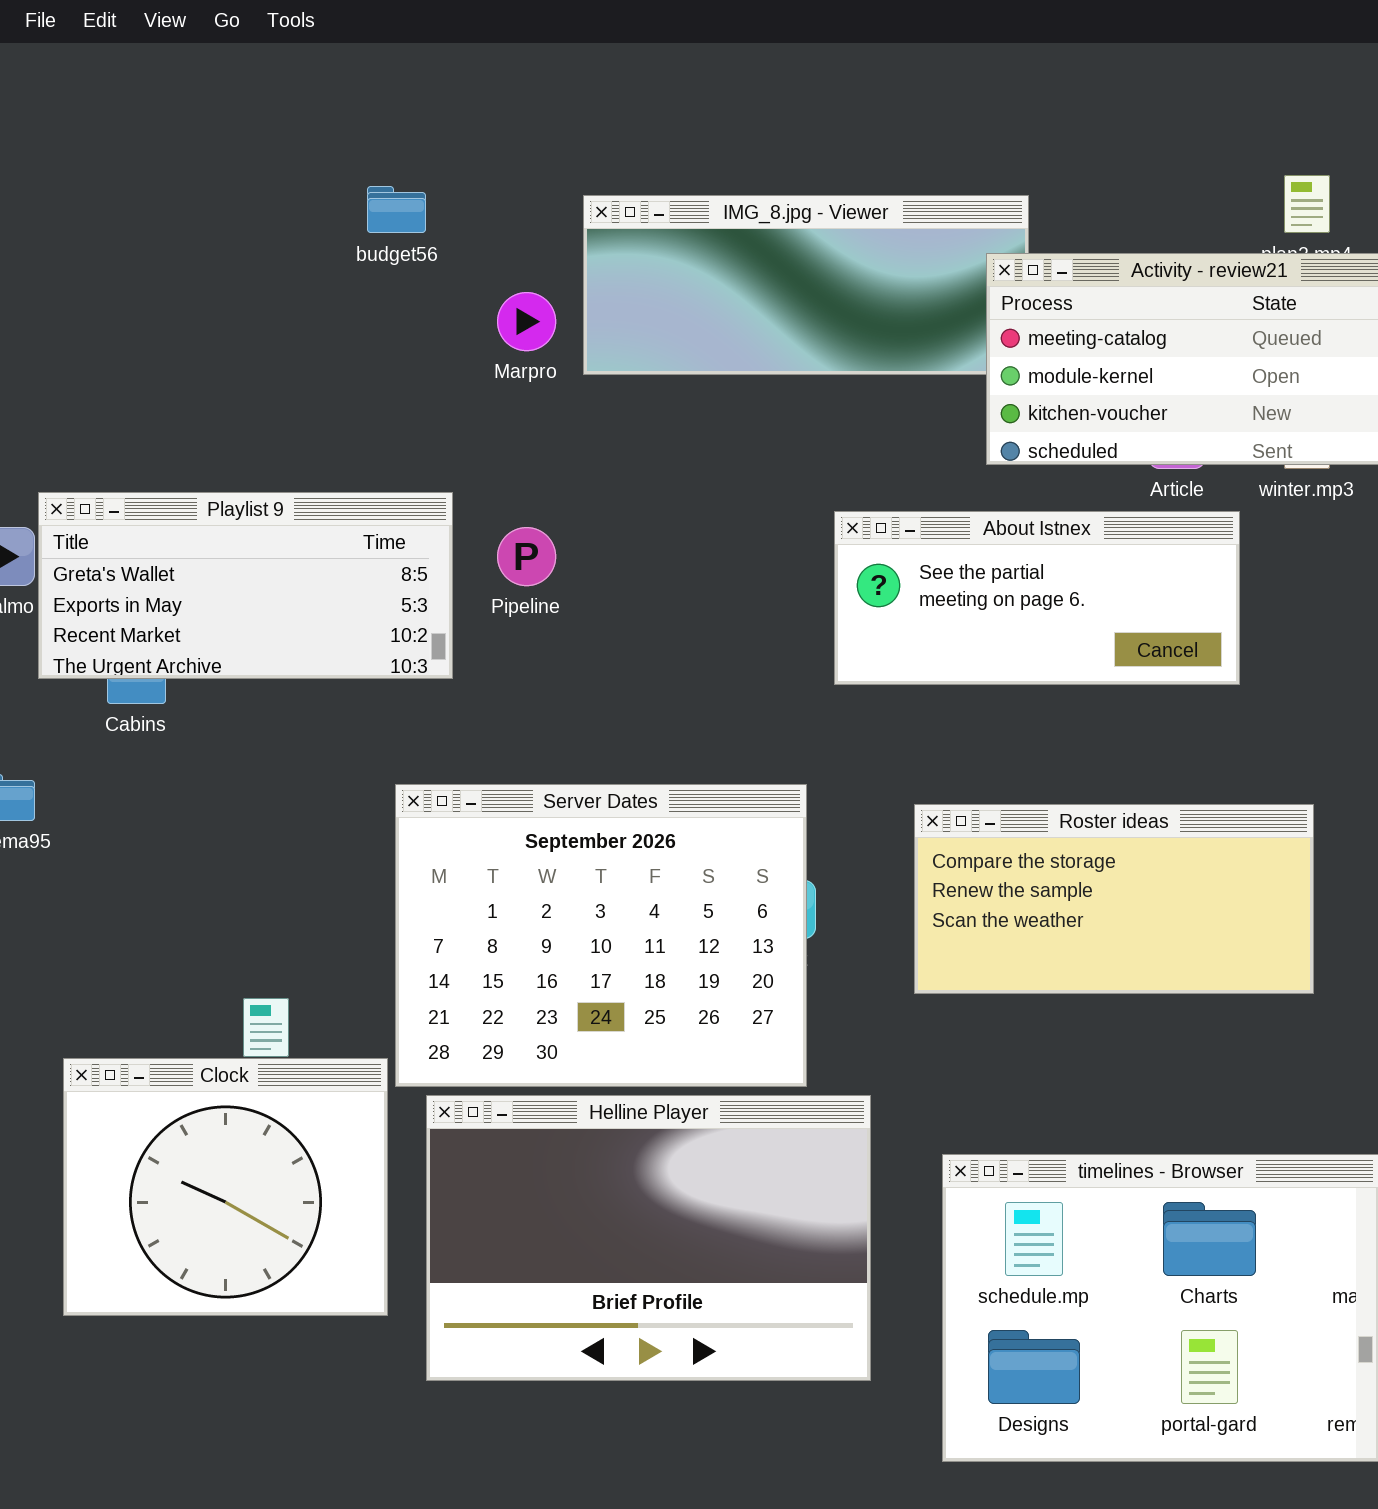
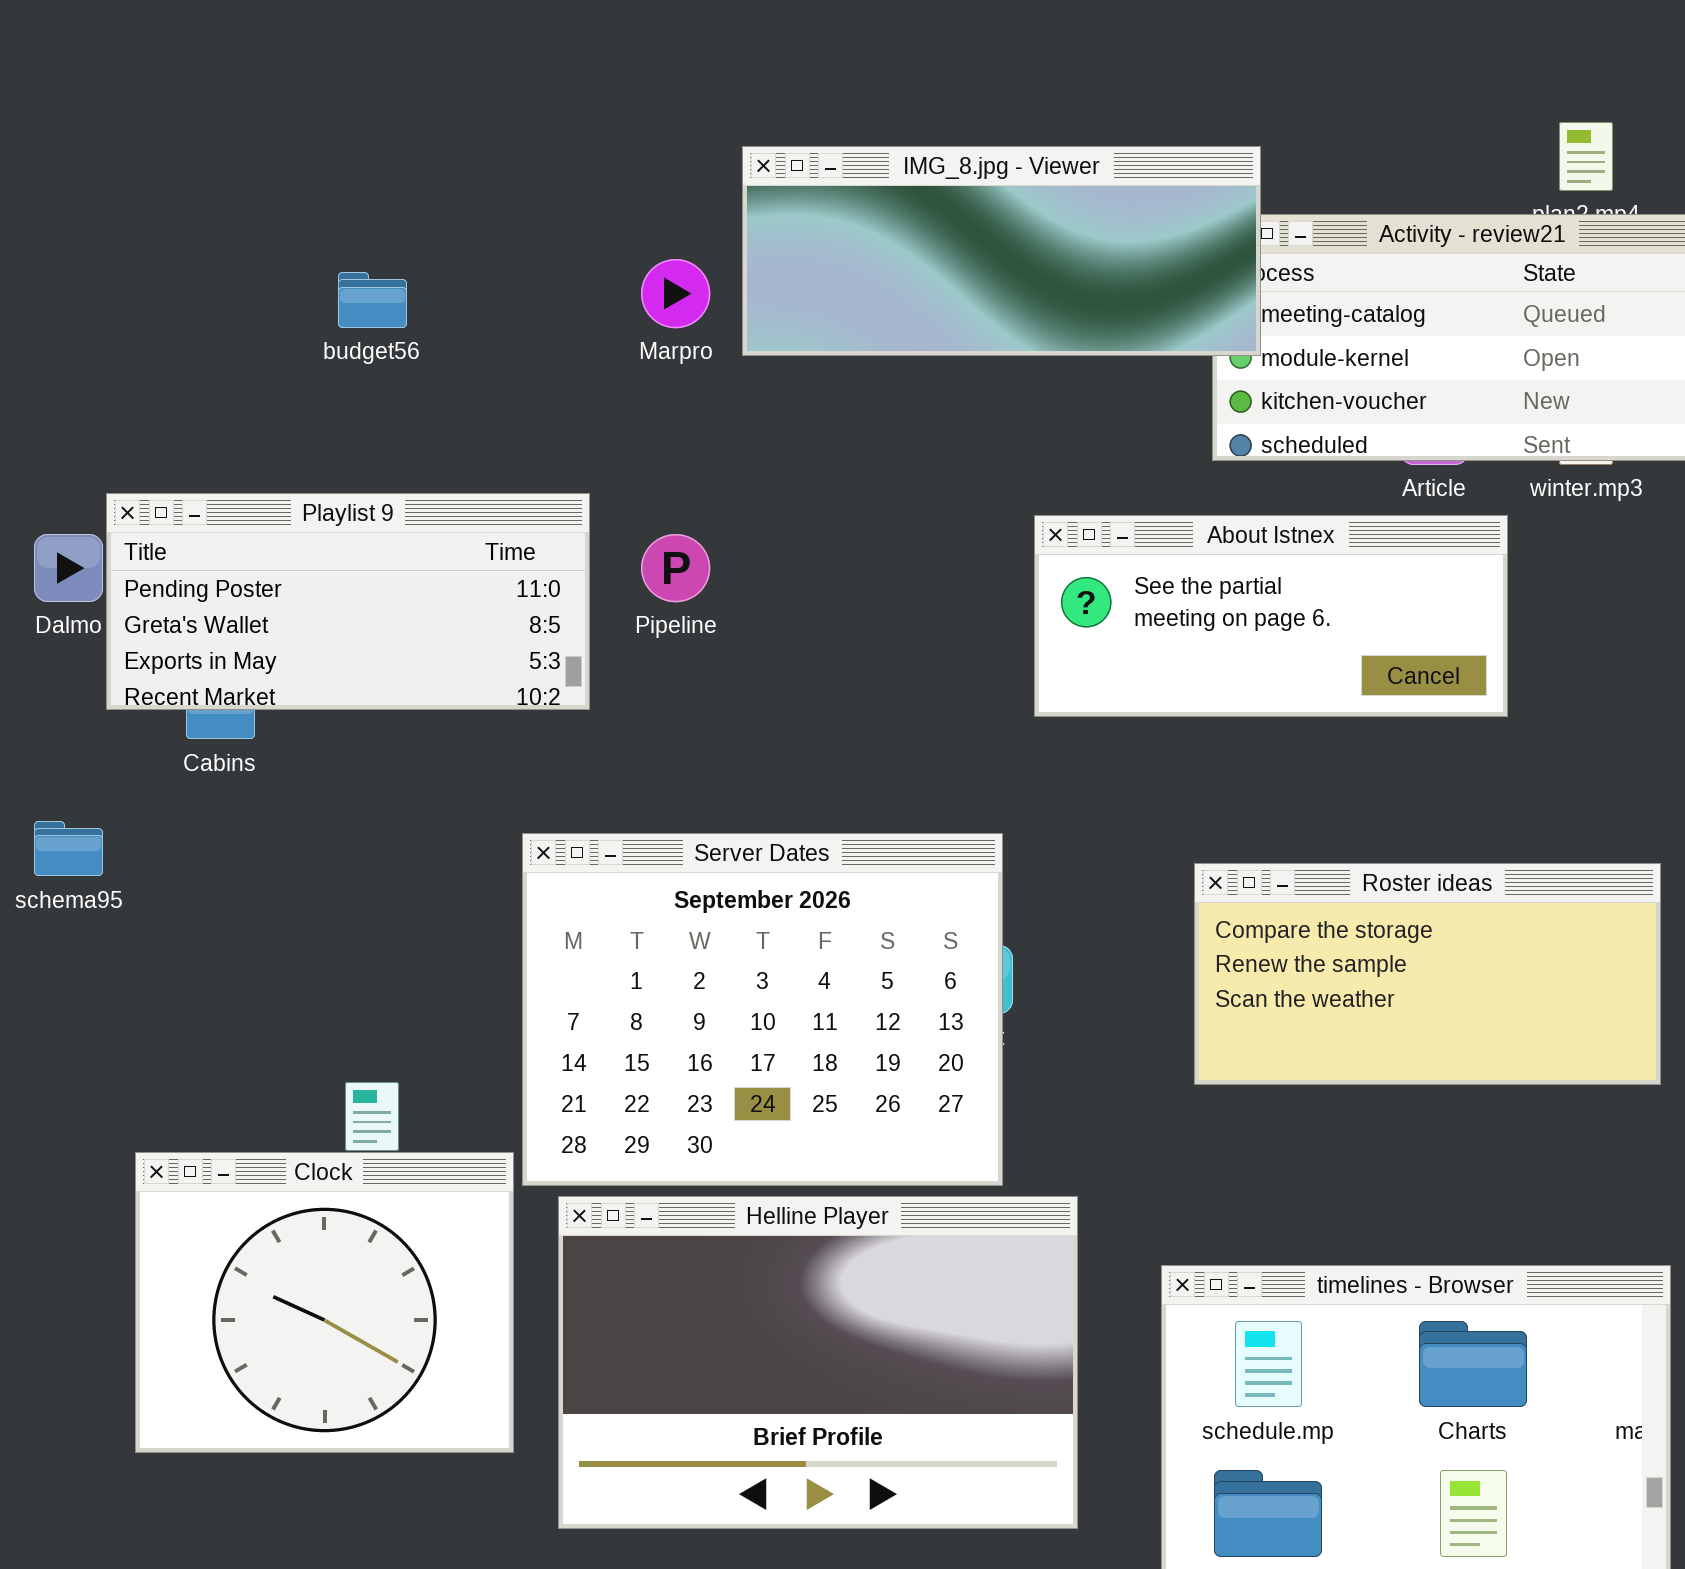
budget56: [367,186,426,233] -> [338,272,407,328], moved
IMG_8.jpg - Viewer: [583,195,1029,375] -> [742,146,1261,356], raised
Playlist 9: [38,492,453,679] -> [106,493,590,710], scrolled up 1 row
Roster ideas: [914,804,1314,994] -> [1194,863,1661,1085], moved

